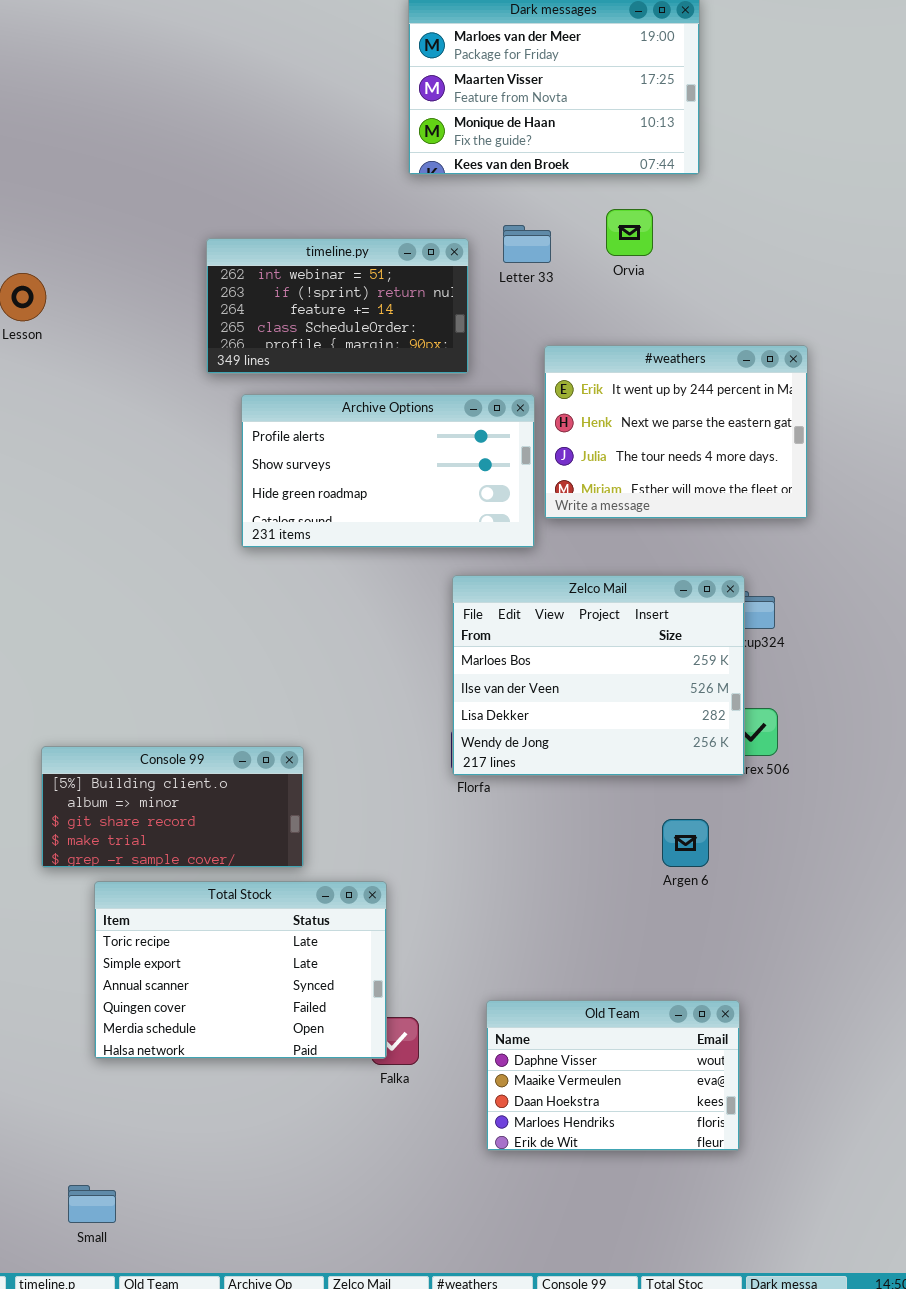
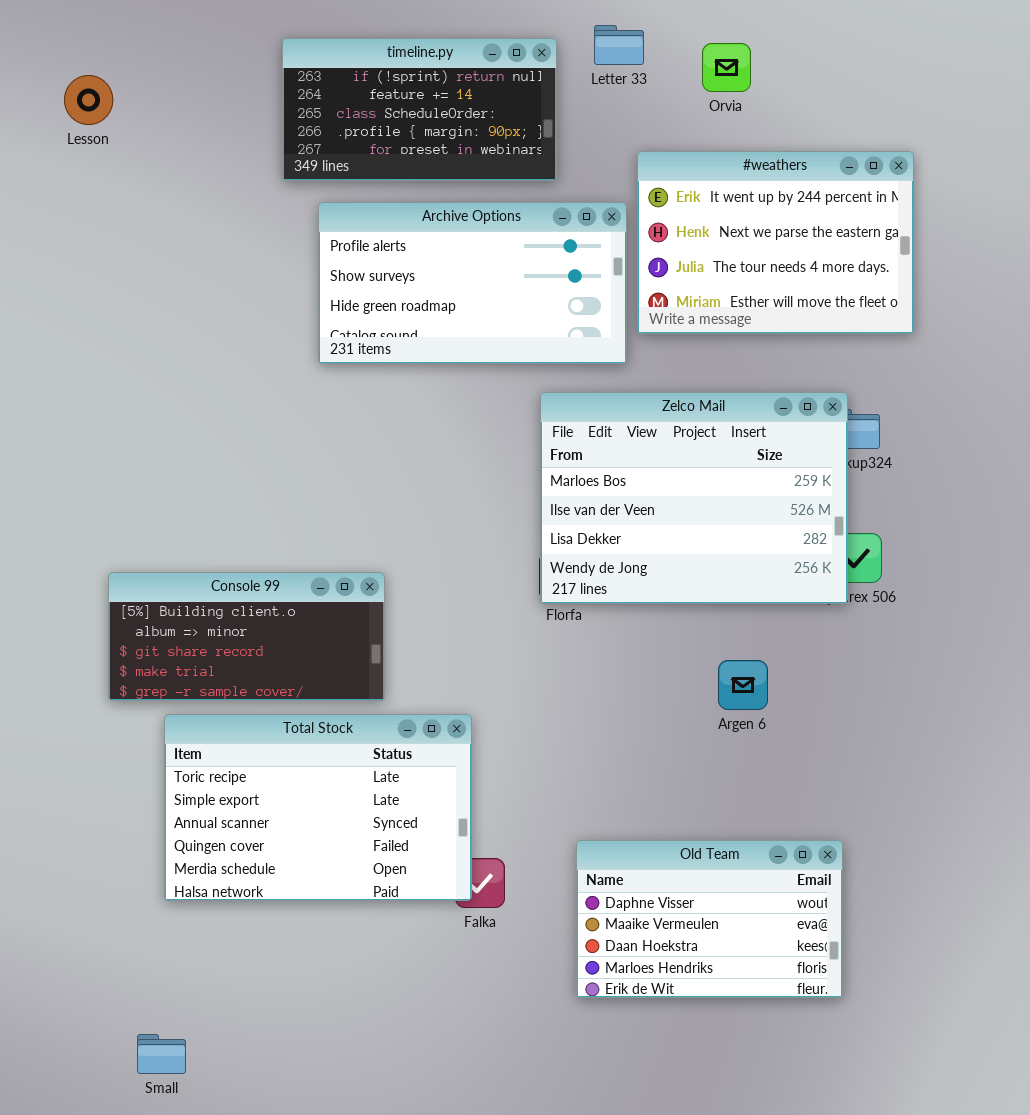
Orvia: [606,209,653,256] -> [702,43,751,92], moved
timeline.py: [206,238,469,374] -> [282,38,557,181], scrolled down 1 row
Argen 6: [662,819,709,867] -> [718,660,768,710], moved

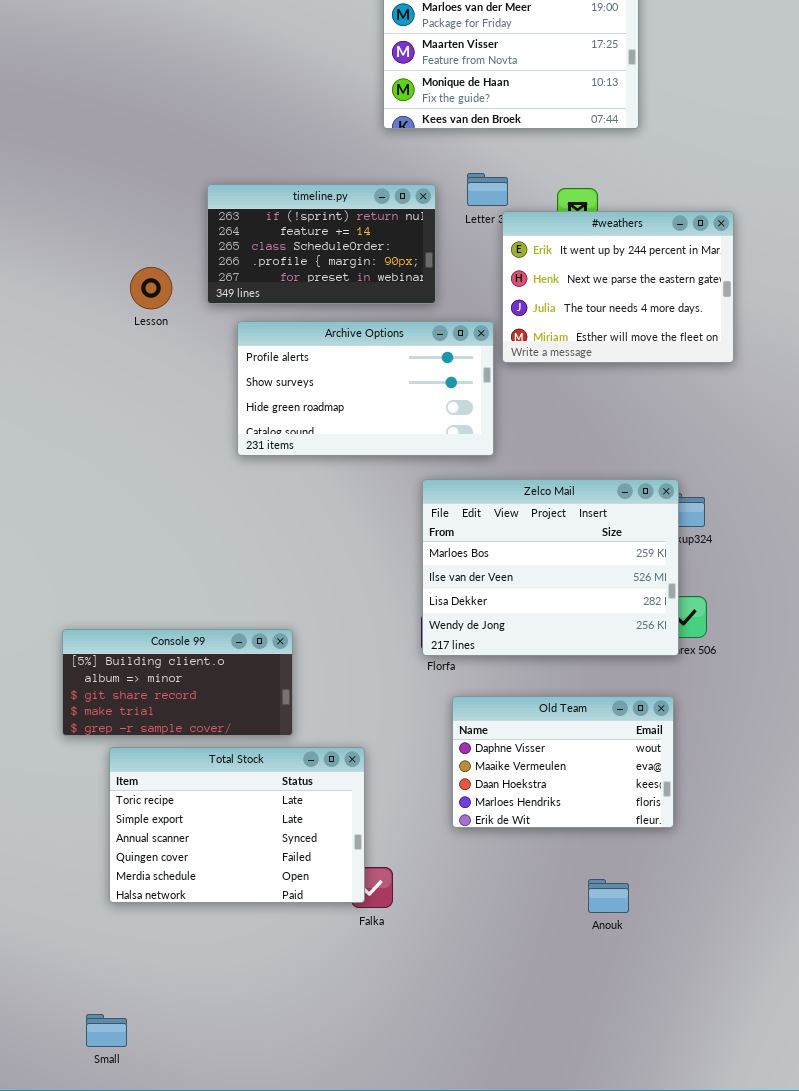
Lesson: [64,75,113,125] -> [130,267,172,309], moved
#weathers: [637,151,914,334] -> [502,211,734,363], moved
Old Team: [576,840,843,998] -> [452,696,674,828], moved

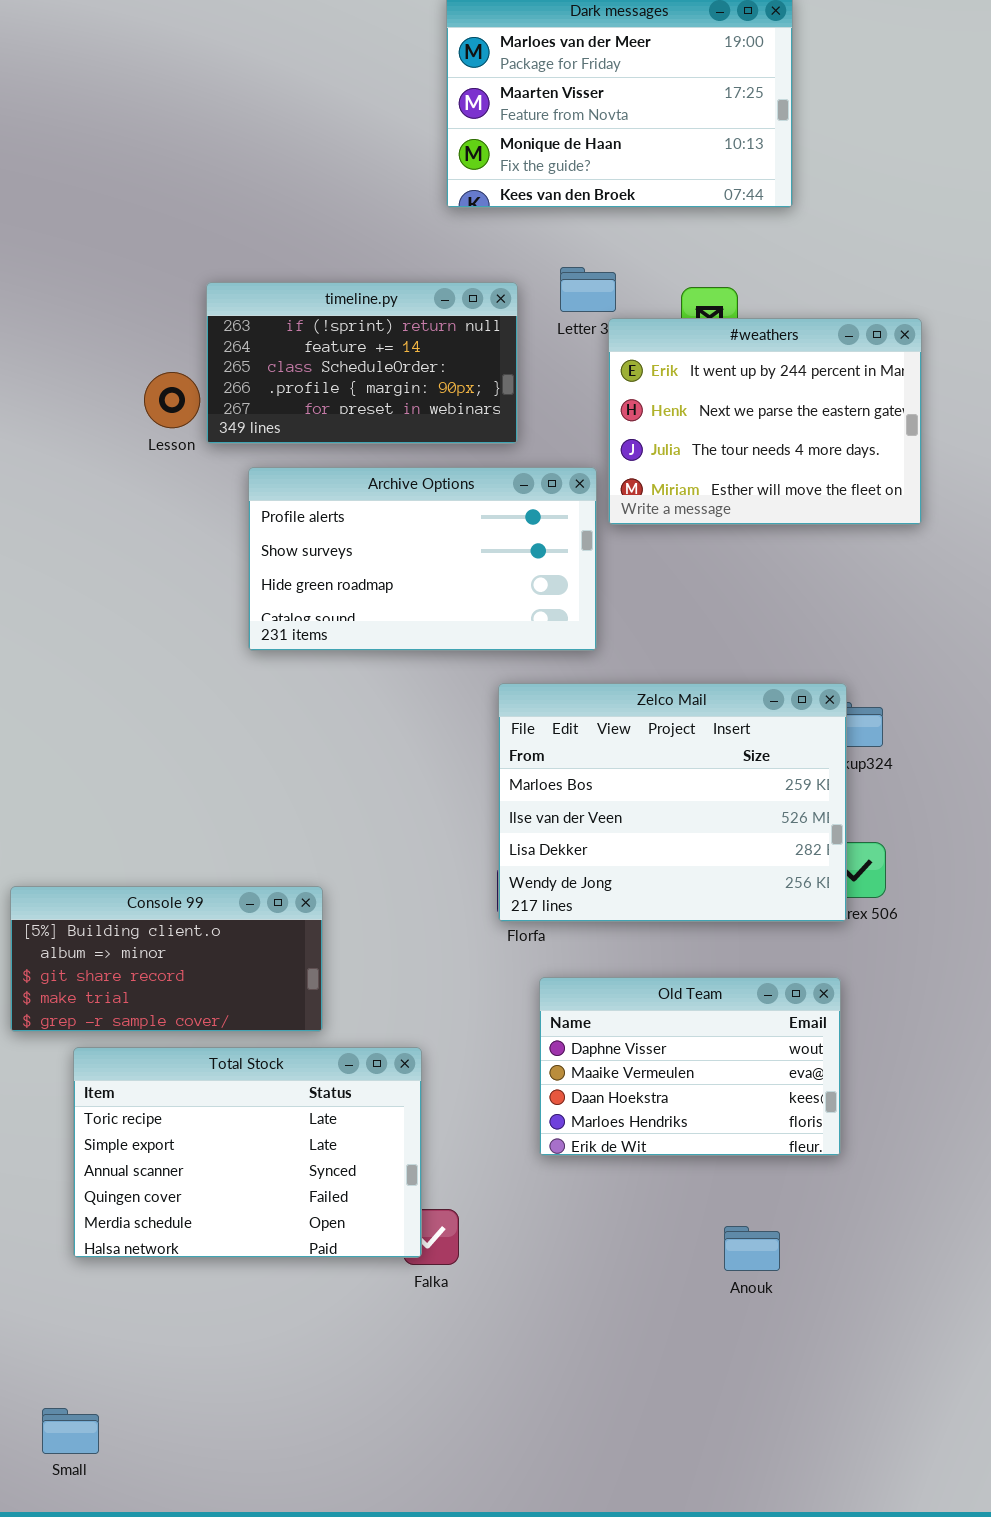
Lesson: [130,267,172,309] -> [144,372,200,428], moved

